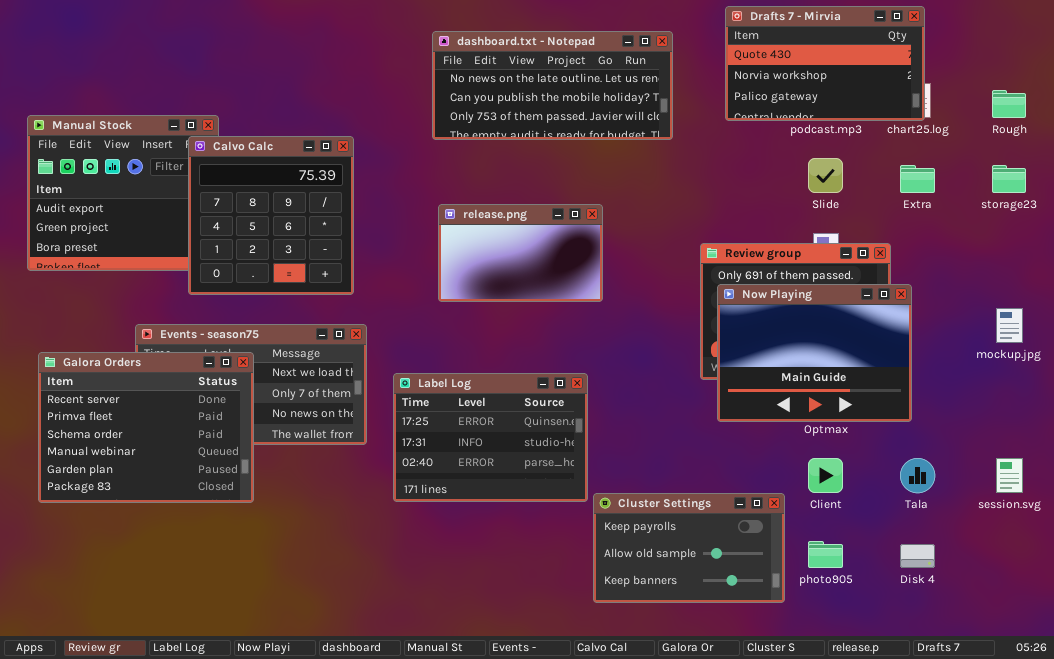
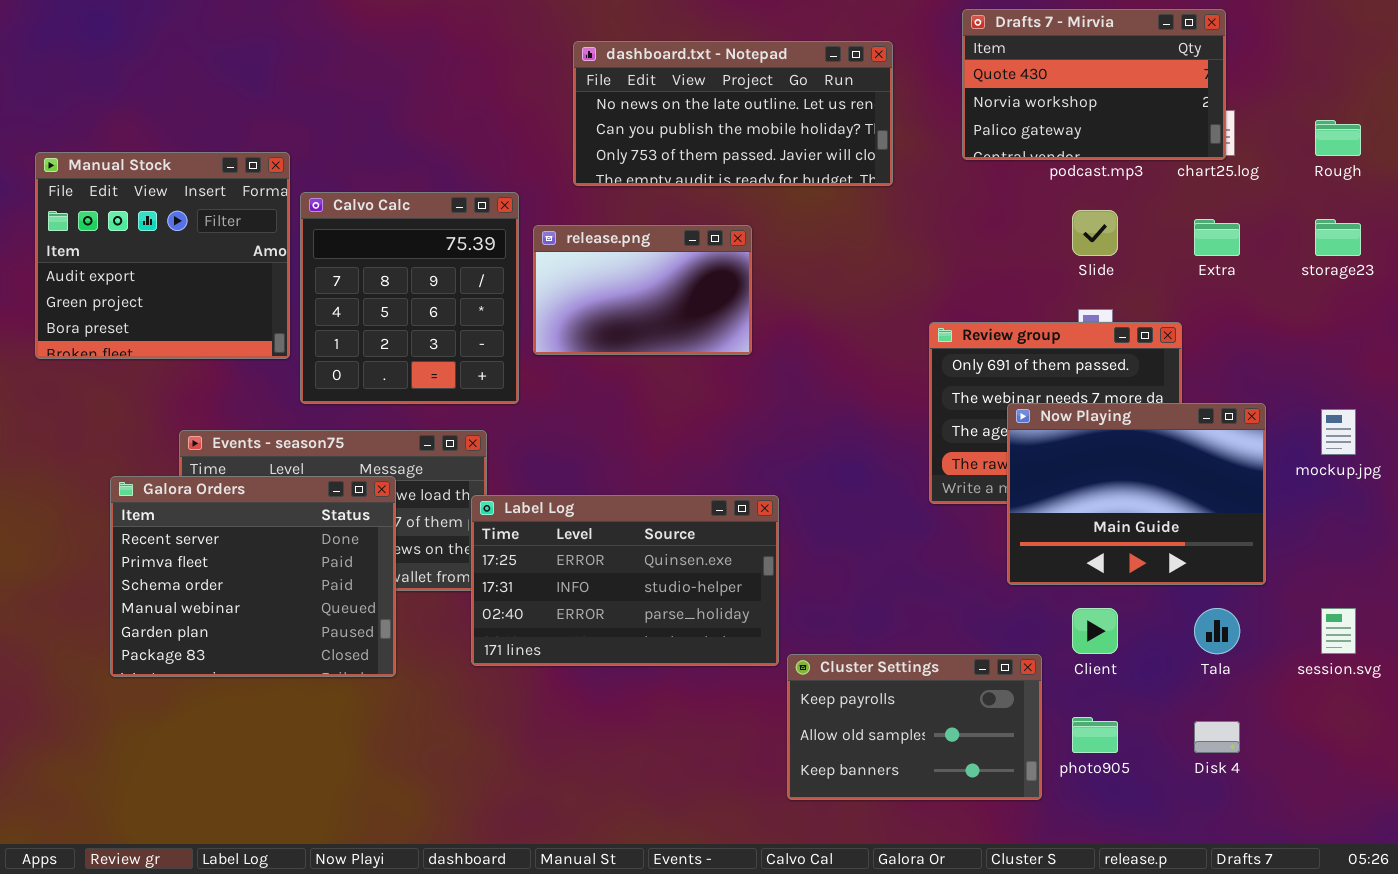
Calvo Calc: [188,136,354,295] -> [300,192,519,404], moved
release.png: [438,204,603,302] -> [533,225,752,355], moved
Now Playing: [717,284,912,422] -> [1007,403,1266,585], moved
Galora Orders: [38,352,254,503] -> [110,476,396,677], moved
Label Log: [393,373,588,502] -> [471,495,779,666], resized

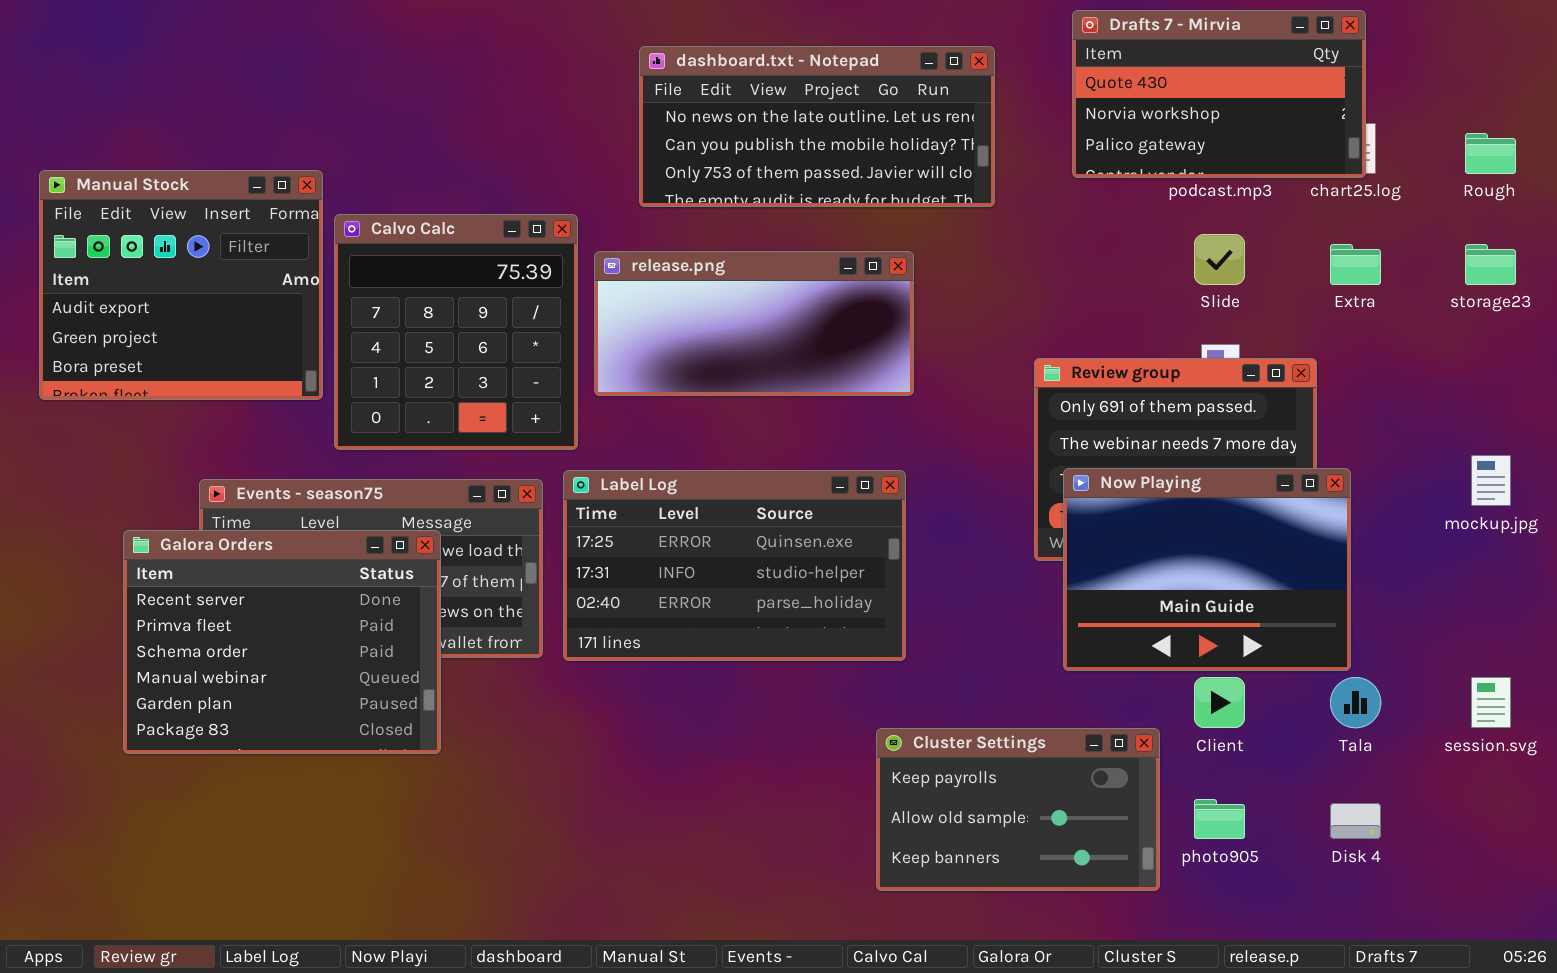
release.png: [533,225,752,355] -> [594,251,914,396], resized
Now Playing: [1007,403,1266,585] -> [1063,468,1351,671], moved
Label Log: [471,495,779,666] -> [563,470,906,661], moved

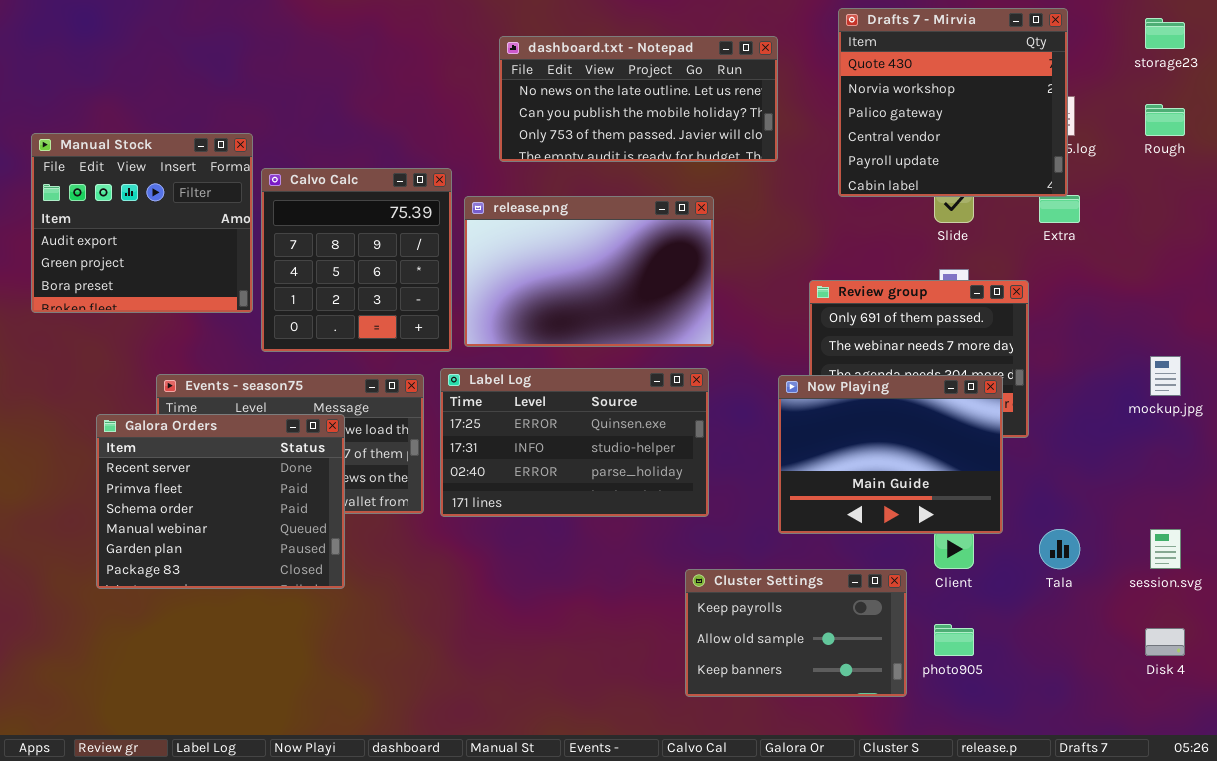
Drafts 7 - Mirvia: [1072,10,1366,178] -> [838,8,1068,197], resized
storage23: [1465,244,1516,285] -> [1145,18,1185,49], moved
release.png: [594,251,914,396] -> [464,196,714,347], resized
Now Playing: [1063,468,1351,671] -> [778,375,1003,534], moved
Disk 4: [1330,803,1381,839] -> [1145,628,1185,656], moved

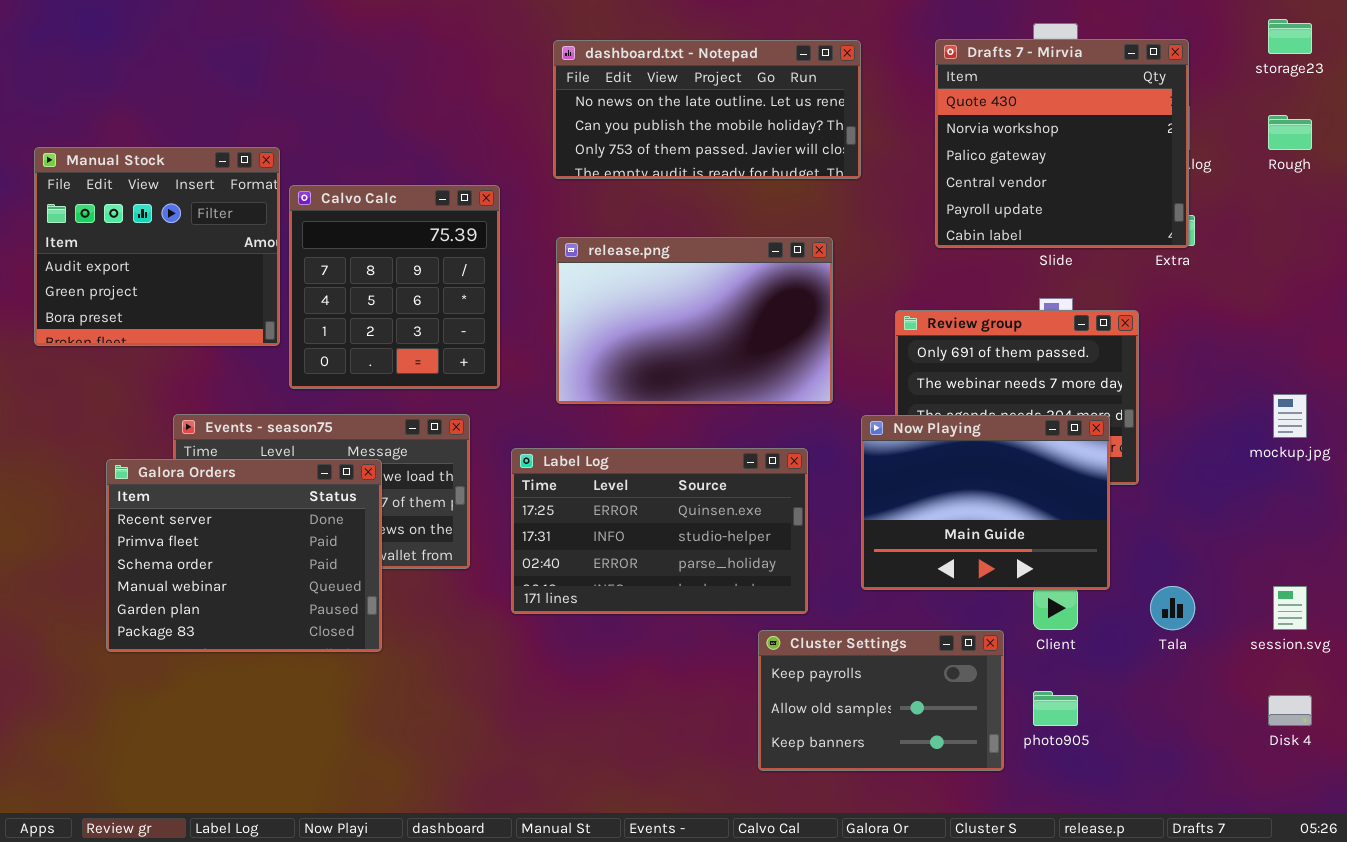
Drafts 7 - Mirvia: [838,8,1068,197] -> [935,39,1189,248], moved
release.png: [464,196,714,347] -> [556,237,833,404], moved
Label Log: [440,368,709,517] -> [511,448,808,614], moved

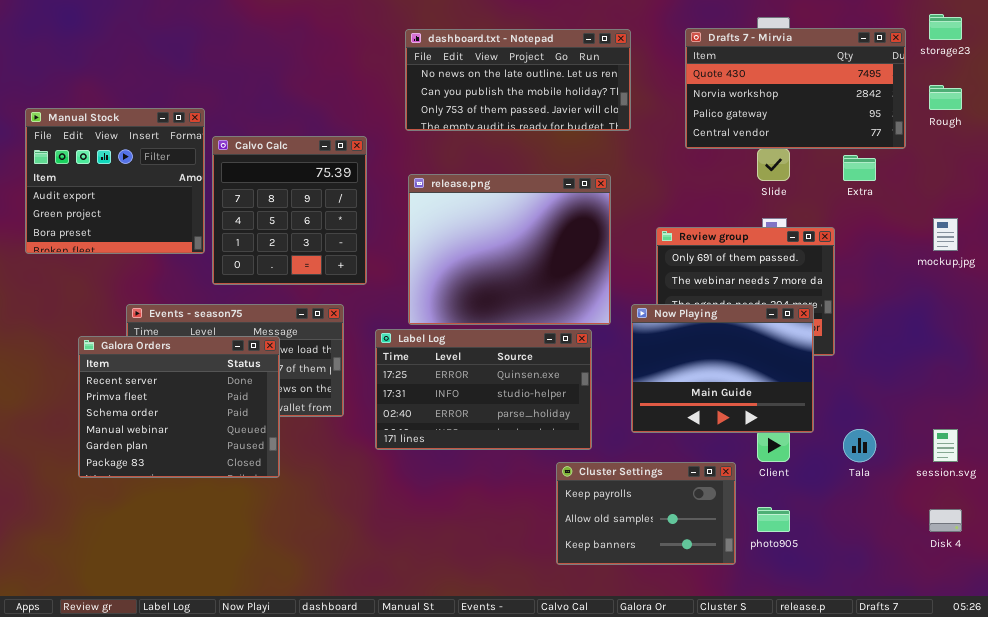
Drafts 7 - Mirvia: [935,39,1189,248] -> [685,28,906,149], resized
release.png: [556,237,833,404] -> [408,174,611,325], resized
mockup.jpg: [1273,394,1307,438] -> [933,218,958,251], moved

